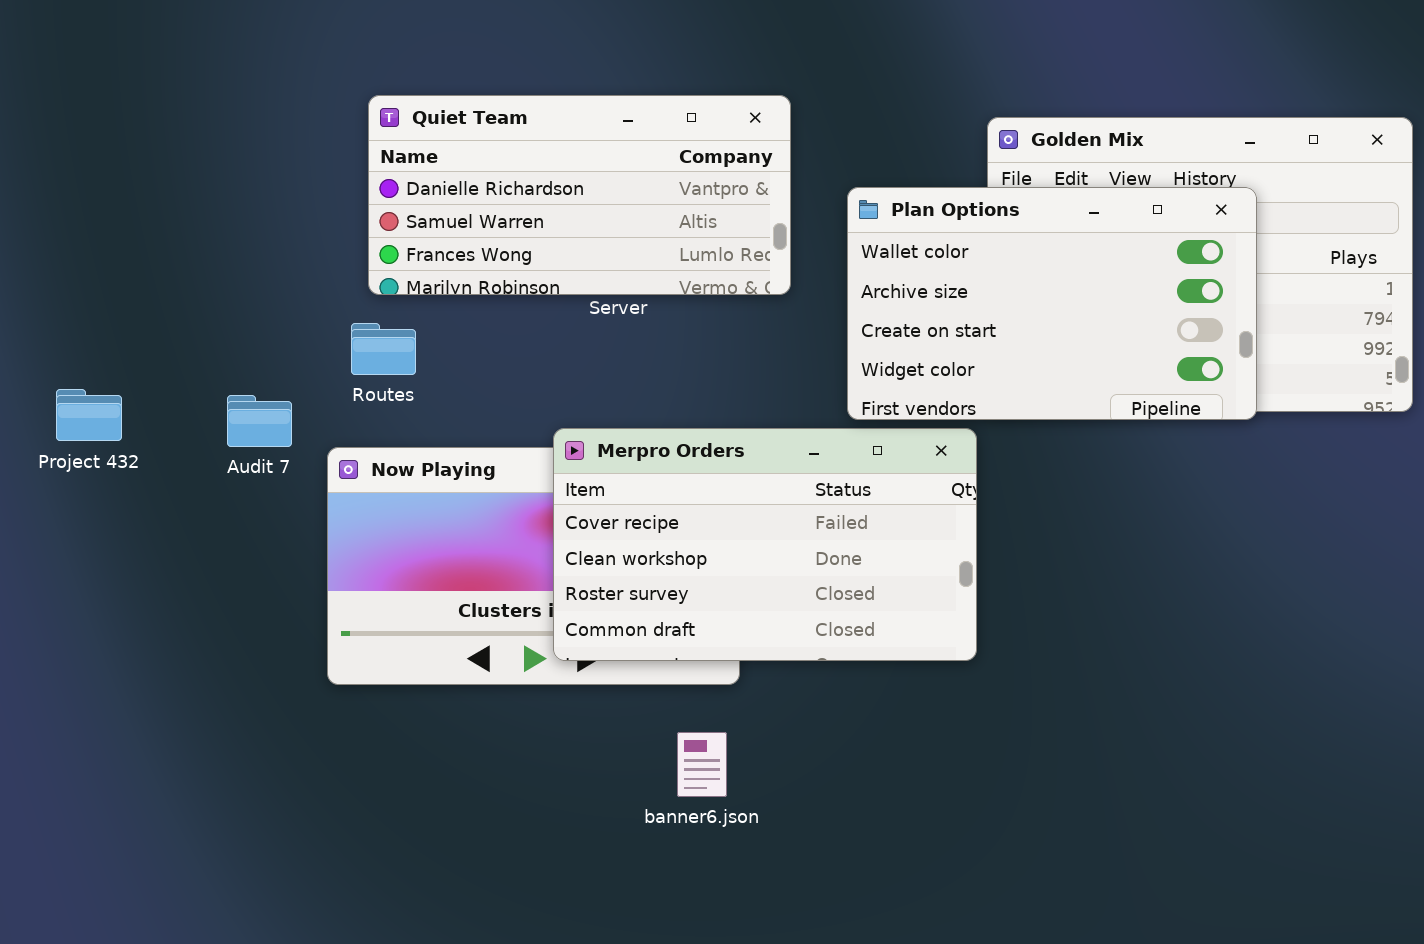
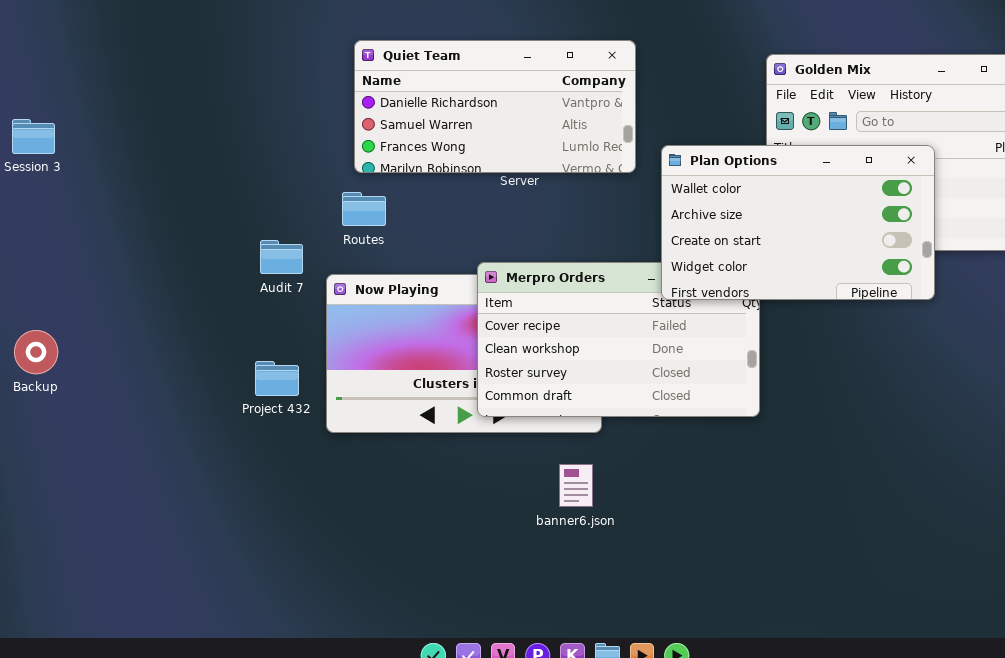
Plan Options: [847,187,1257,420] -> [661,145,935,300], moved
Project 432: [56,389,122,441] -> [255,361,299,396], moved

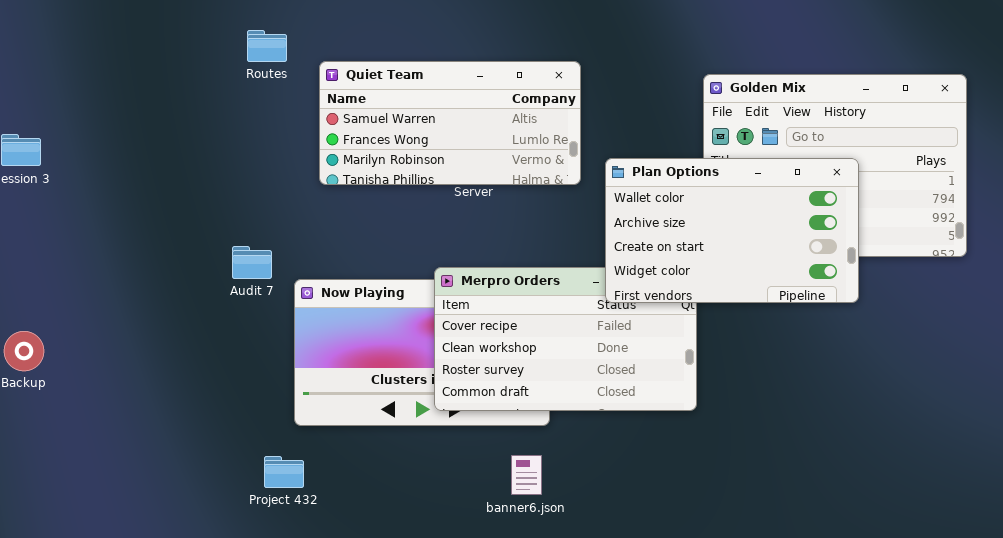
Quiet Team: [354,40,636,173] -> [319,61,581,185], scrolled down 1 row
Routes: [342,192,386,226] -> [247,30,287,62], moved
Project 432: [255,361,299,396] -> [264,456,304,488], moved

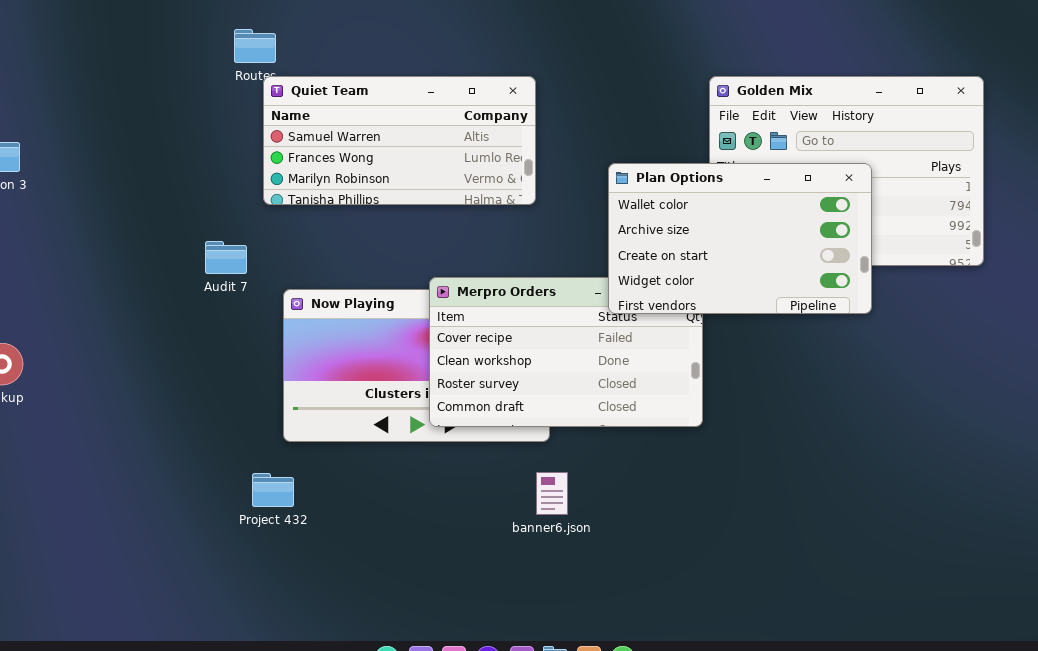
Quiet Team: [319,61,581,185] -> [263,76,536,205], moved
Audit 7: [232,246,272,279] -> [205,241,247,274], moved
banner6.json: [511,455,542,495] -> [536,472,568,515], moved

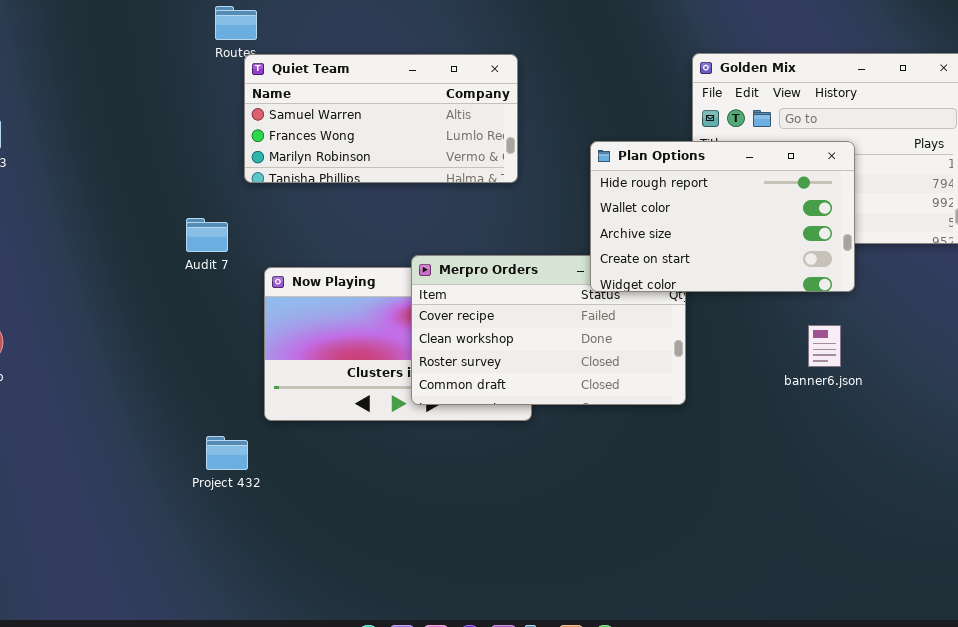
Plan Options: [608,163,872,314] -> [590,141,855,292], scrolled up 1 row
banner6.json: [536,472,568,515] -> [808,325,841,367], moved
Project 432: [252,473,294,507] -> [206,436,248,470], moved

